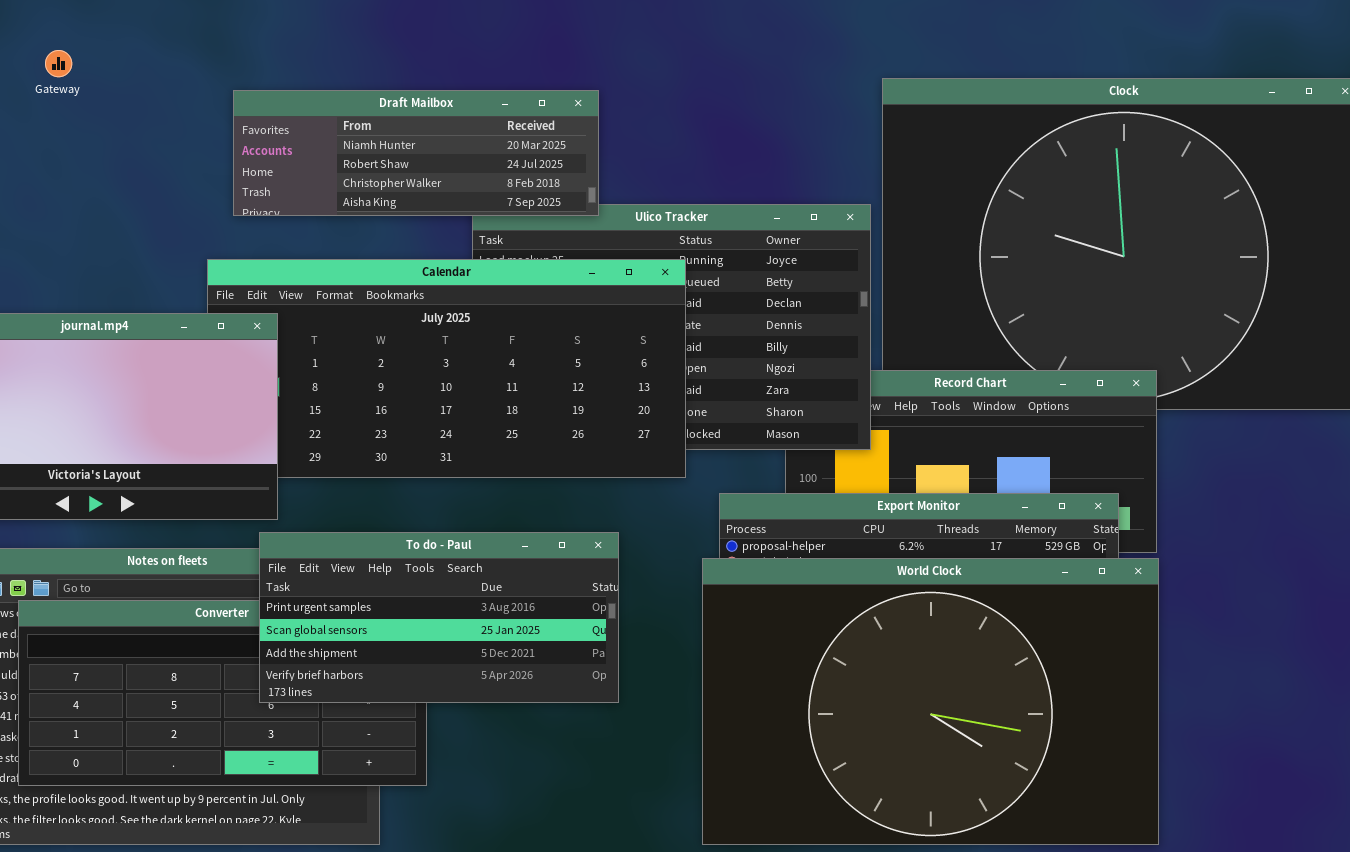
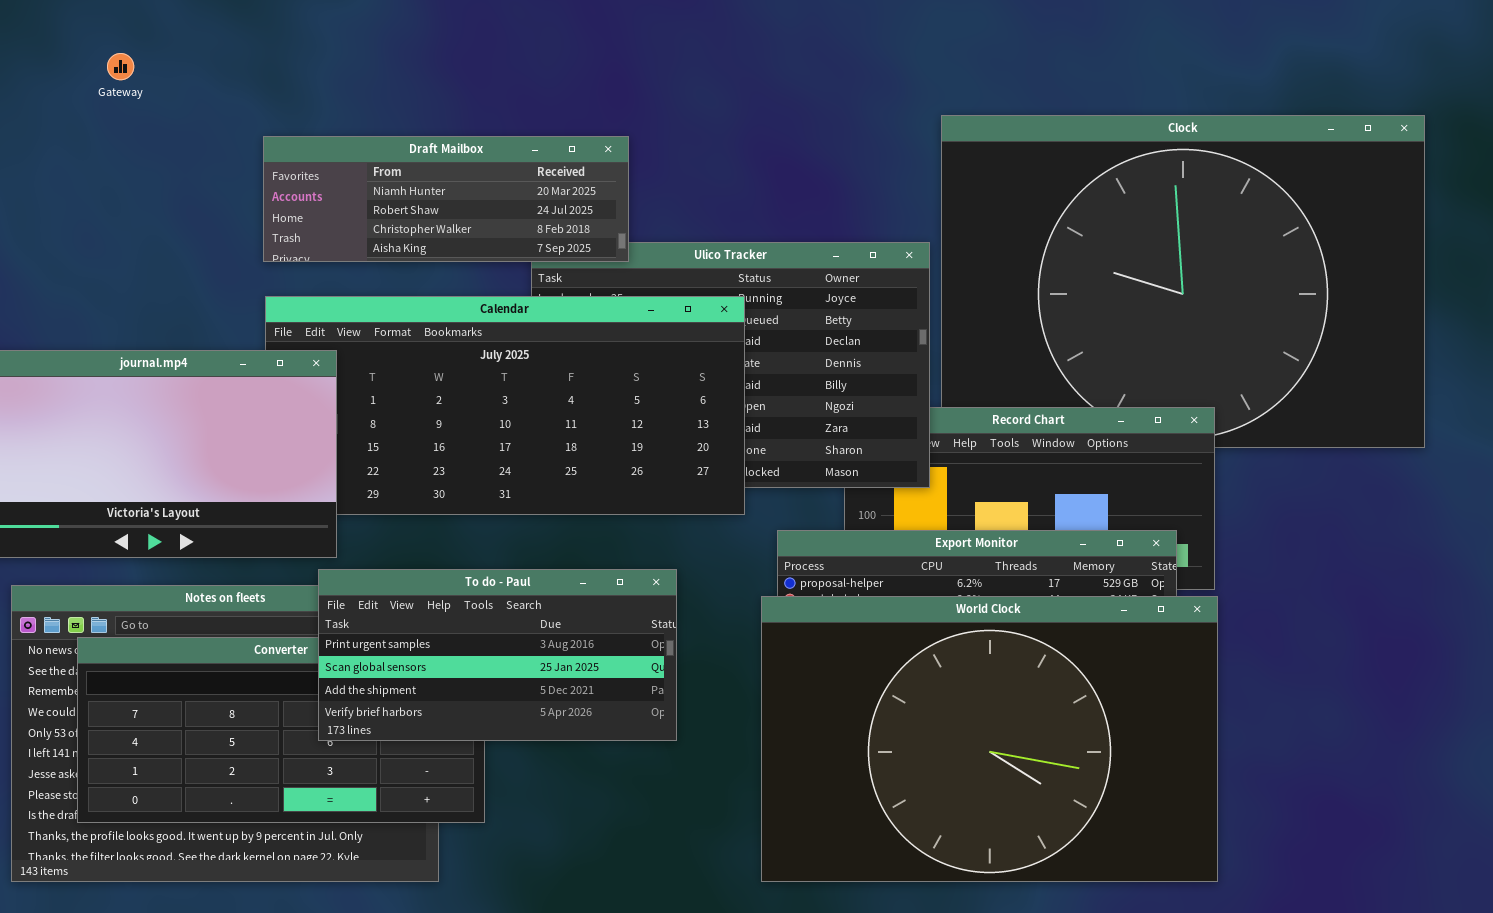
Gateway: [45,50,72,77] -> [107,53,134,80], moved
Draft Mailbox: [233,90,599,216] -> [263,136,629,262], moved

